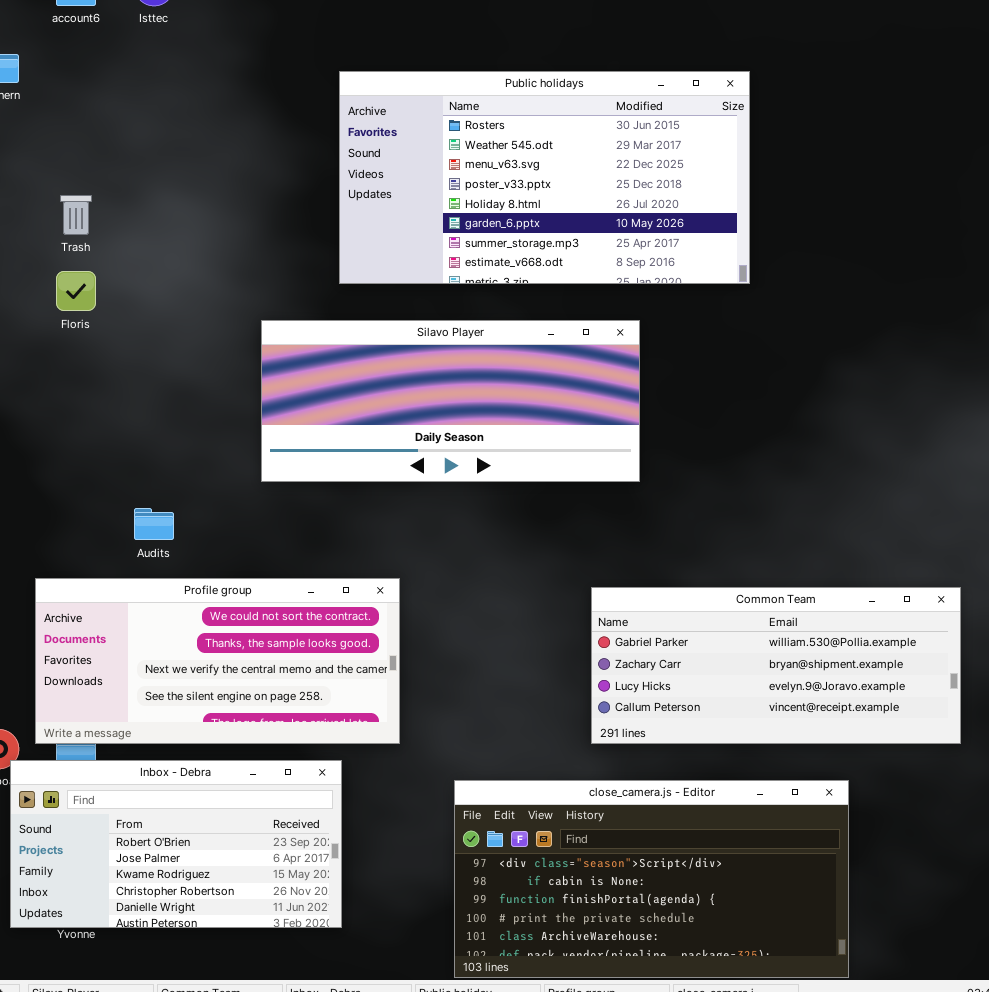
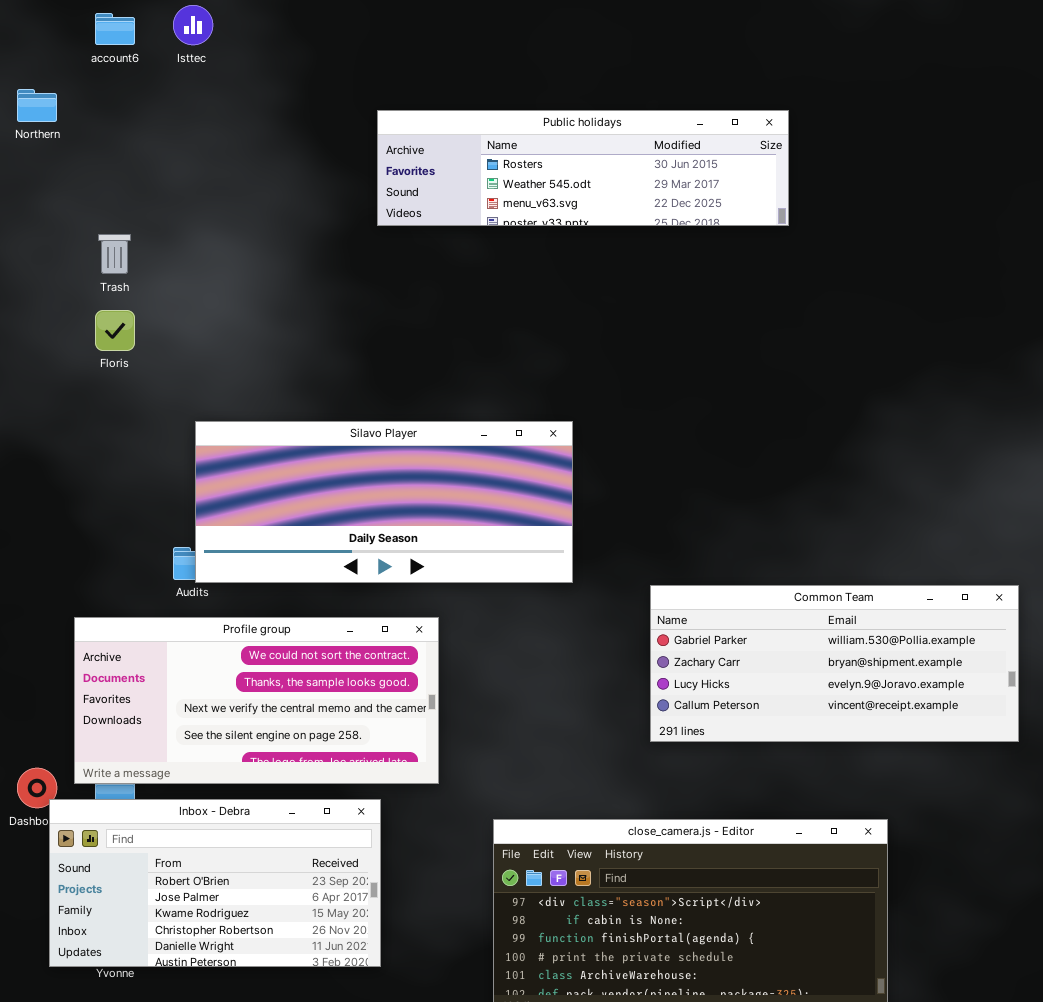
Public holidays: [339,71,750,284] -> [377,110,789,226], resized
Silavo Player: [261,320,640,482] -> [195,421,573,583], moved
Common Team: [591,587,961,744] -> [650,585,1019,742], moved

